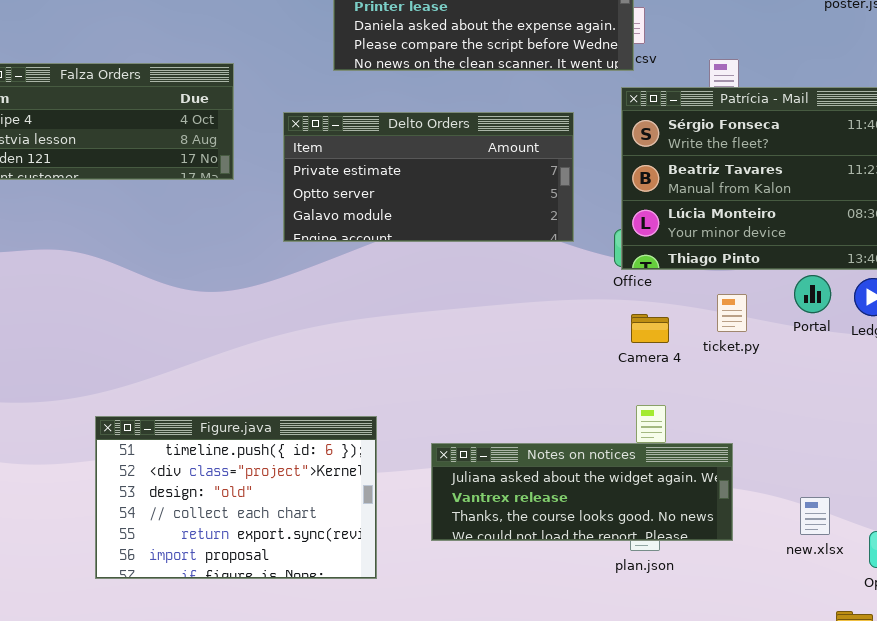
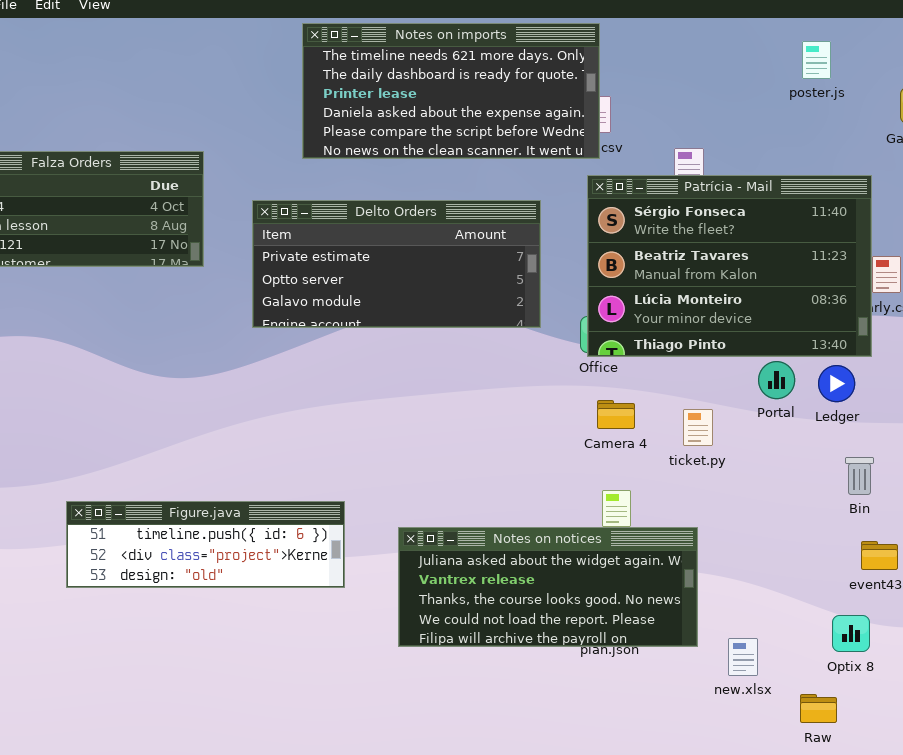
ticket.py: [717,294,747,332] -> [683,409,713,446], moved
Figure.java: [95,416,377,579] -> [66,501,345,588], resized
Notes on notices: [431,443,733,541] -> [398,527,698,647], resized
new.xlsx: [800,497,830,535] -> [728,638,758,676], moved

